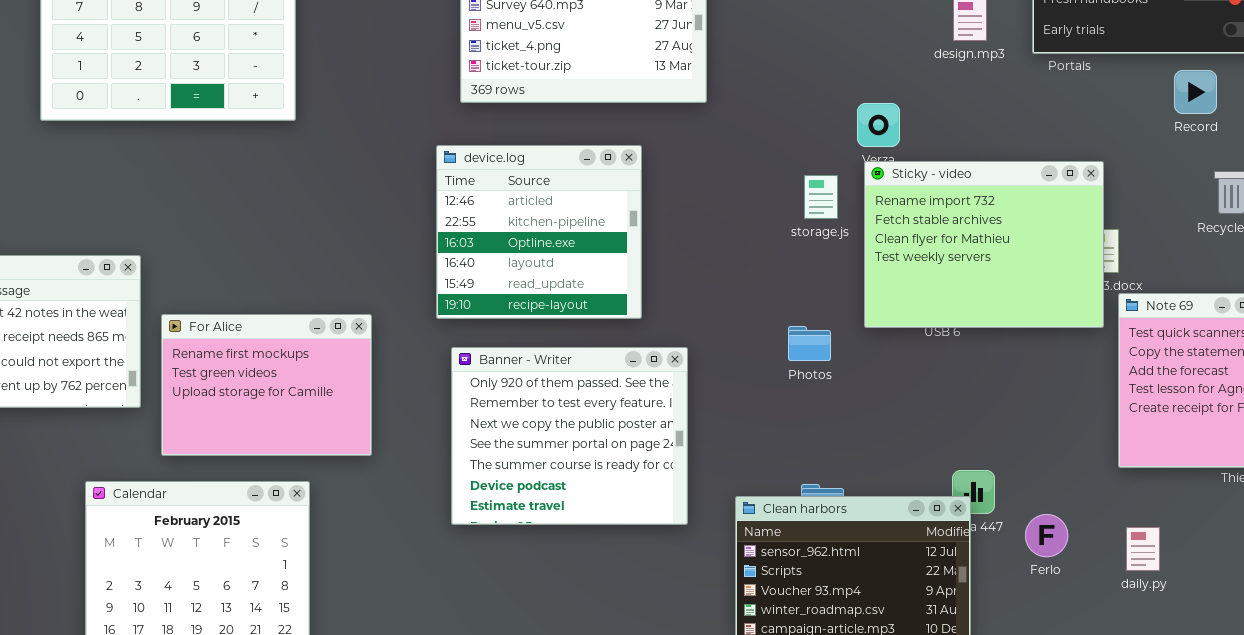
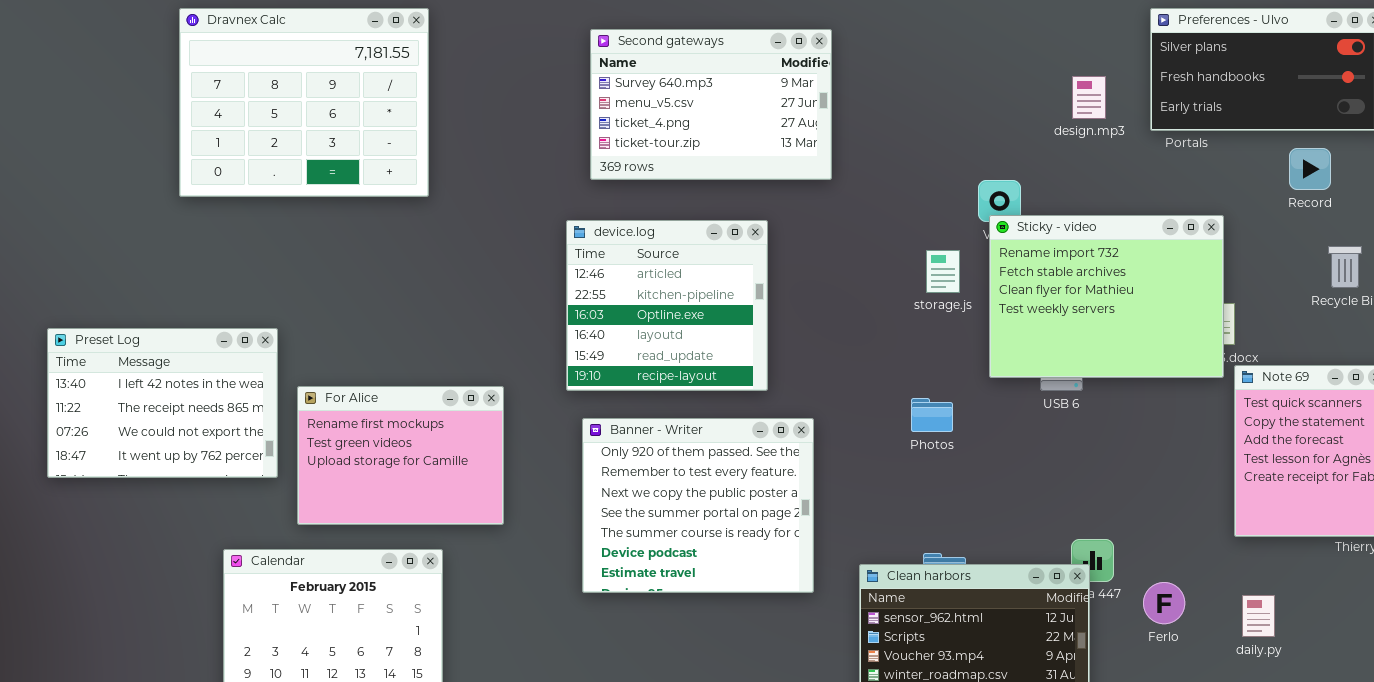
Sticky - video: [864,161,1104,328] -> [989,215,1224,378], moved

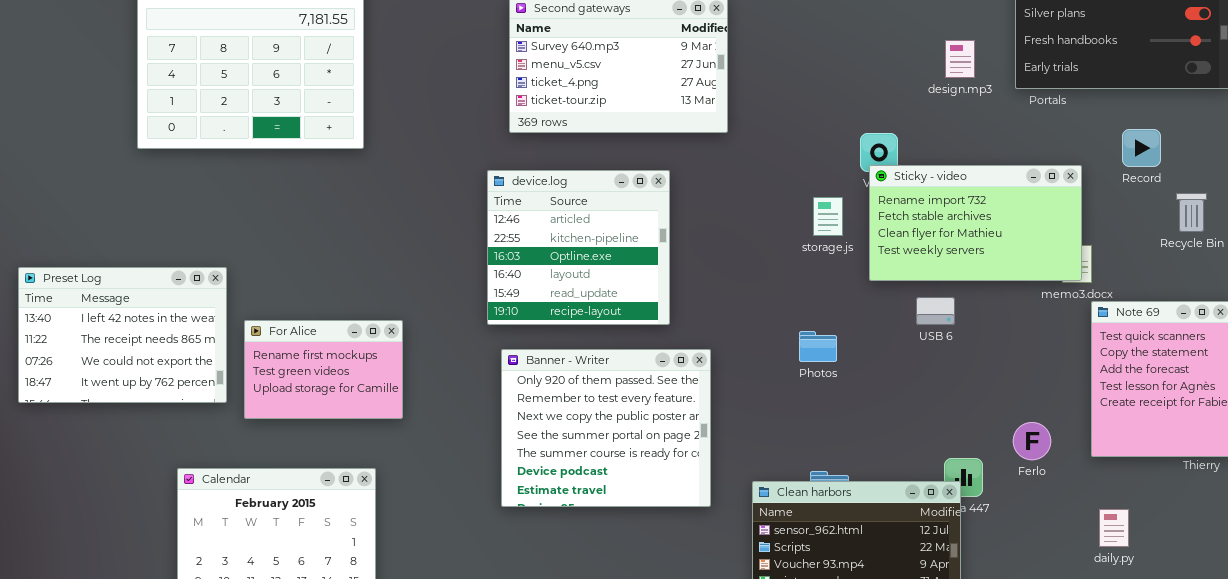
Record: [1289,148,1331,190] -> [1122,129,1161,167], moved
Sticky - video: [989,215,1224,378] -> [869,165,1082,281], resized
For Alice: [297,386,504,525] -> [244,320,403,419], resized
Ferlo: [1143,582,1185,624] -> [1013,422,1051,460], moved

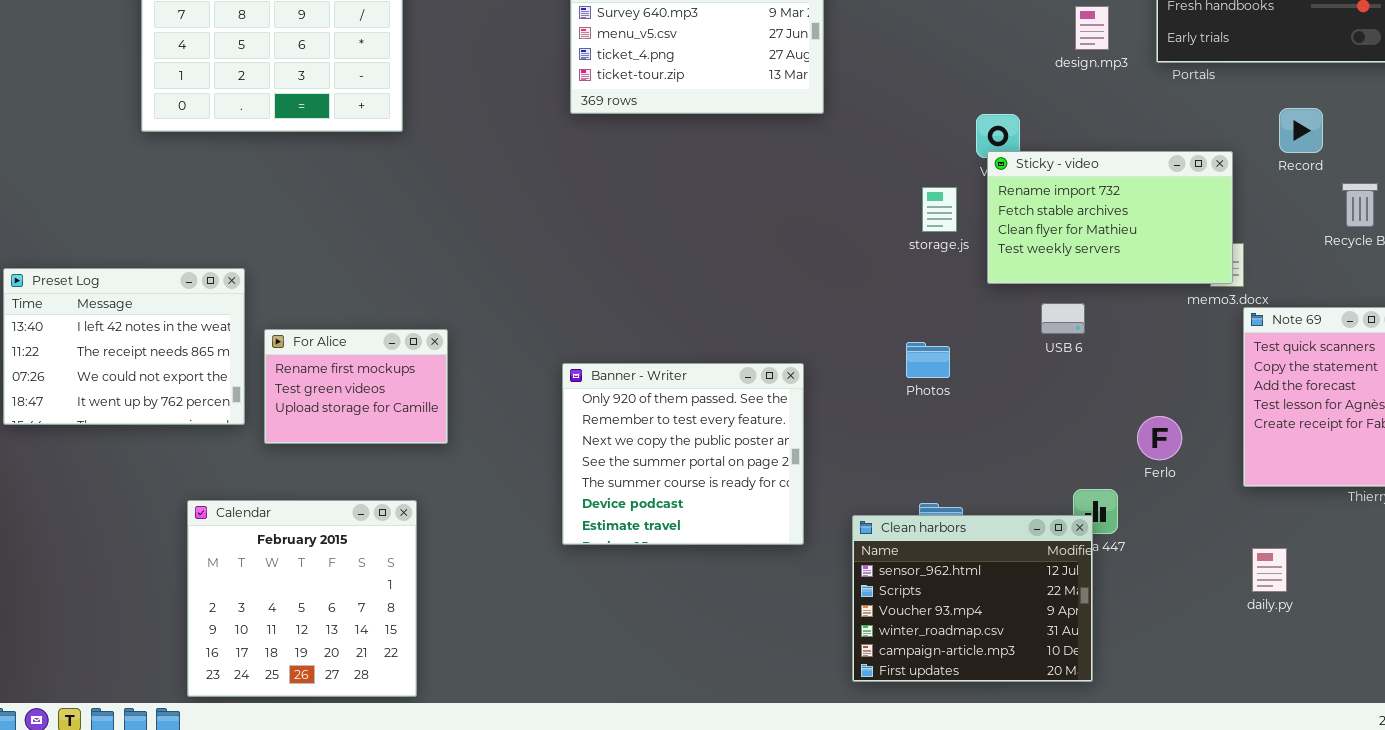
device.log: [487,170,670,325] -> none, closed
Ferlo: [1013,422,1051,460] -> [1137,416,1182,460], moved

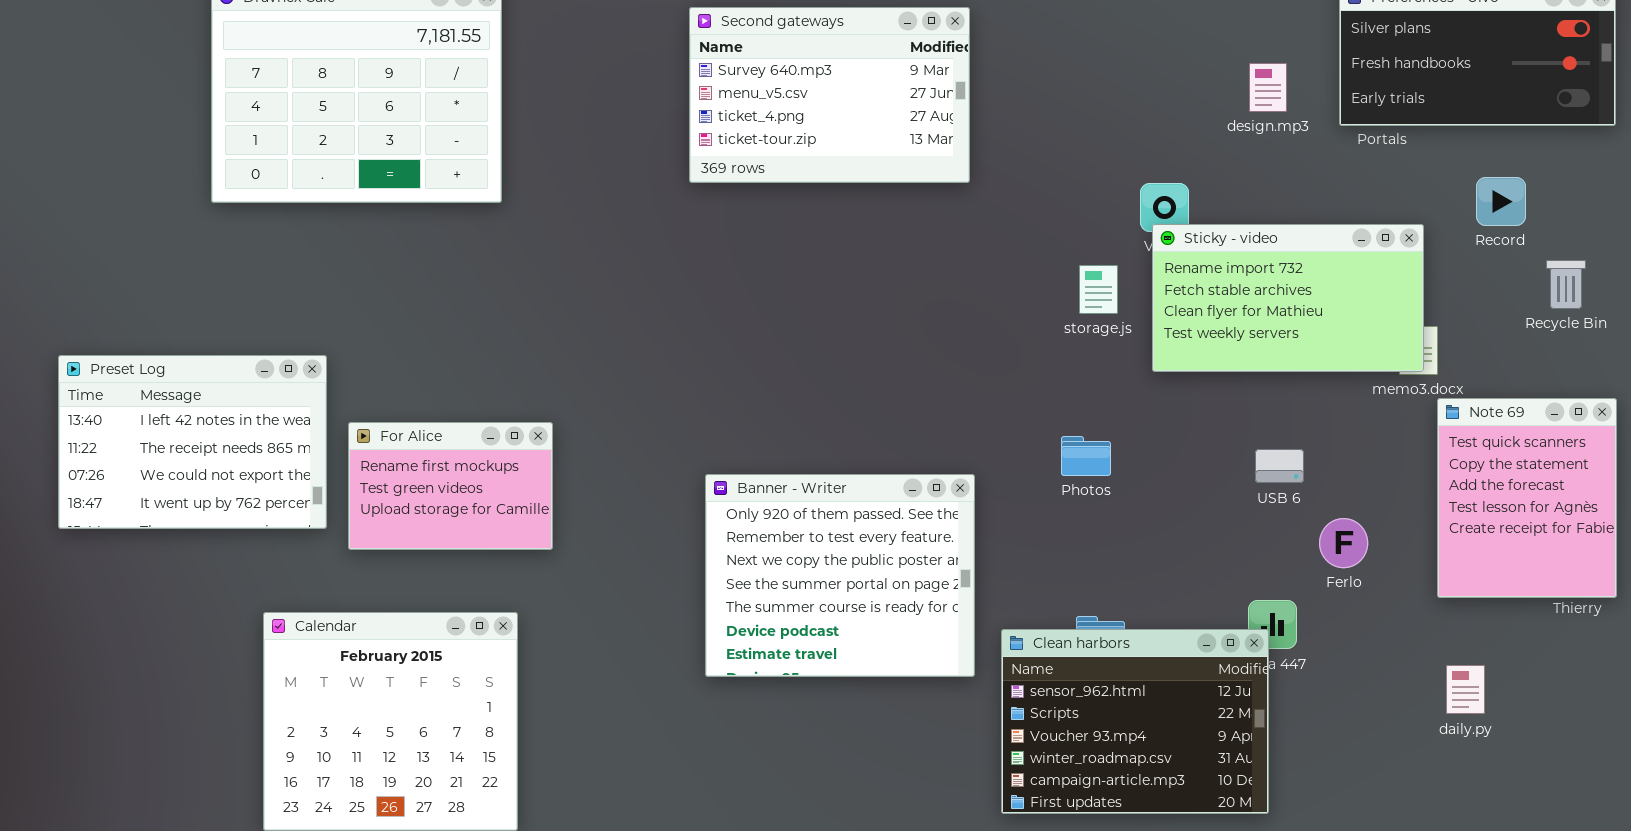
USB 6: [1041,303,1085,334] -> [1255,449,1304,483], moved
Banner - Writer: [562,363,804,545] -> [705,474,975,677], moved

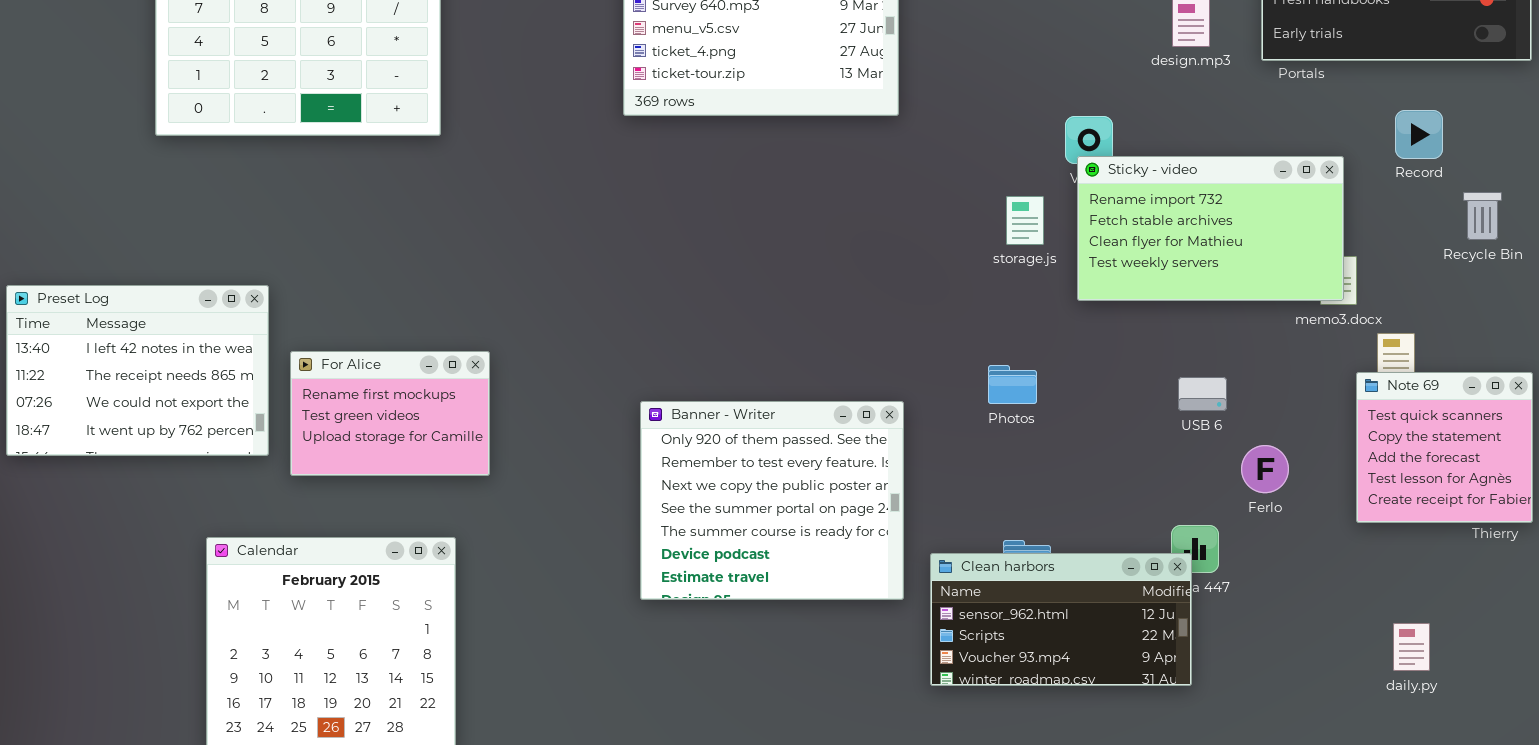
Note 69: [1437,398,1617,598] -> [1356,372,1533,523], resized
Clean harbors: [1001,629,1269,814] -> [930,553,1192,686], resized
daily.py: [1446,665,1485,714] -> [1393,623,1430,671], moved

